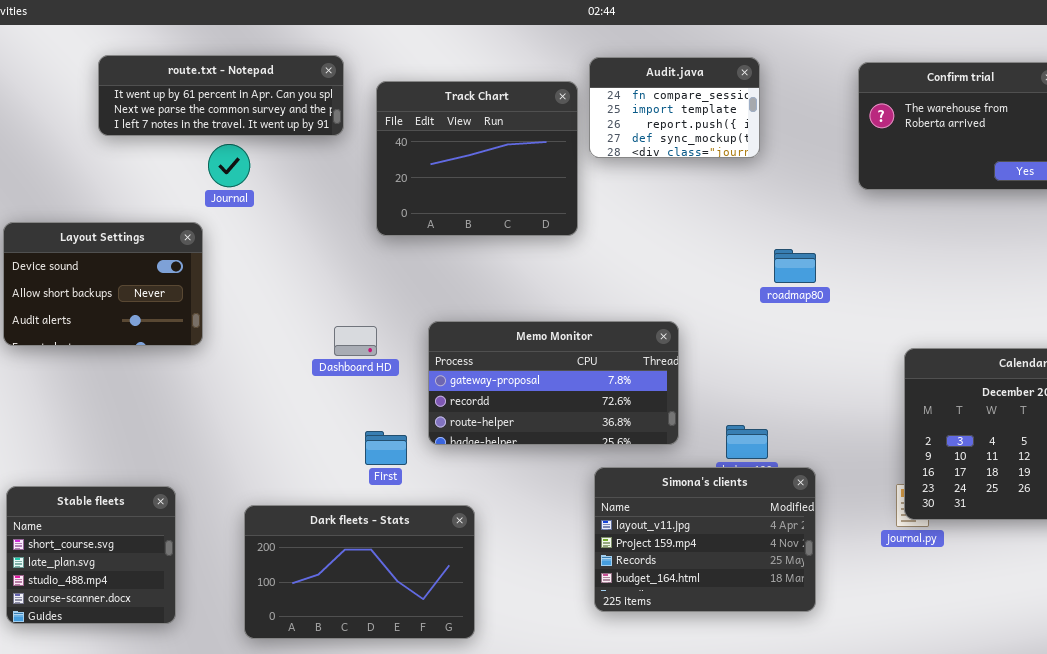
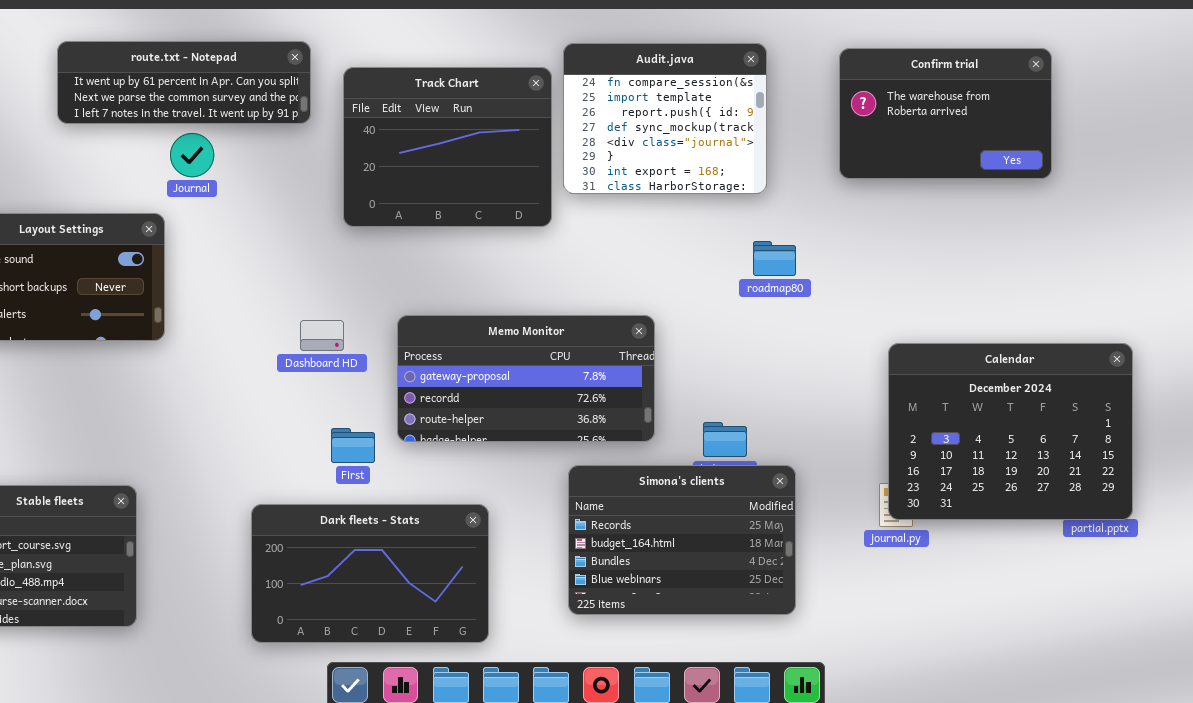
Audit.java: [589,57,760,158] -> [563,43,767,194], resized
Simona's clients: [594,467,816,612] -> [568,465,796,615], scrolled down 2 rows
Dark fleets - Stats: [244,505,475,639] -> [251,504,489,643], moved

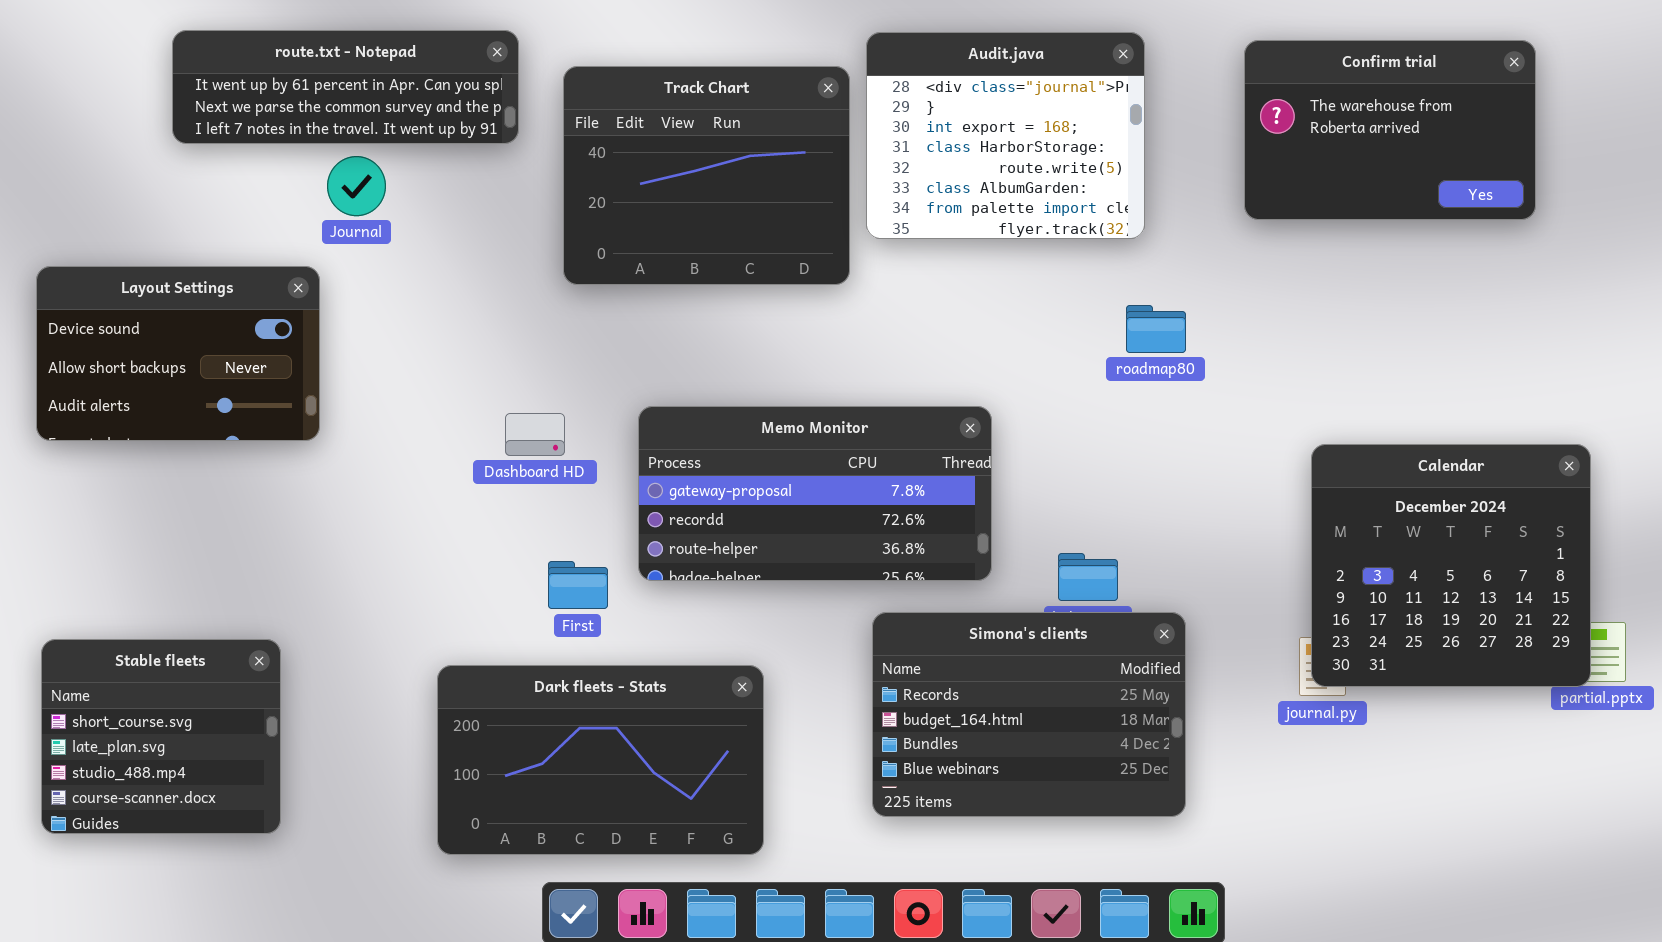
Audit.java: [563,43,767,194] -> [866,32,1145,239], scrolled down 4 rows
Calendar: [888,343,1133,520] -> [1311,444,1591,687], resized

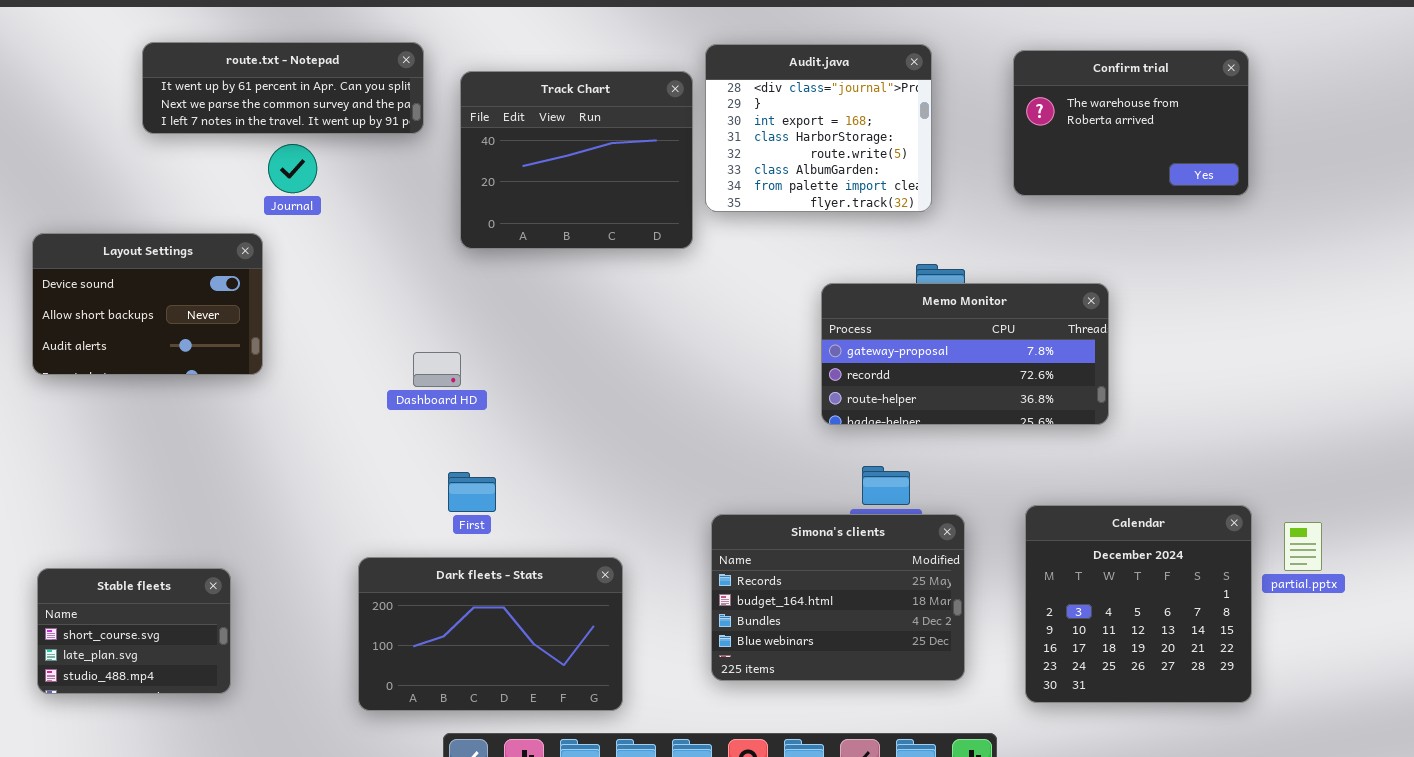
Memo Monitor: [638,406,992,581] -> [821,283,1109,425], moved
Calendar: [1311,444,1591,687] -> [1025,505,1252,703], moved
Stable fleets: [41,639,281,834] -> [37,568,231,694], resized

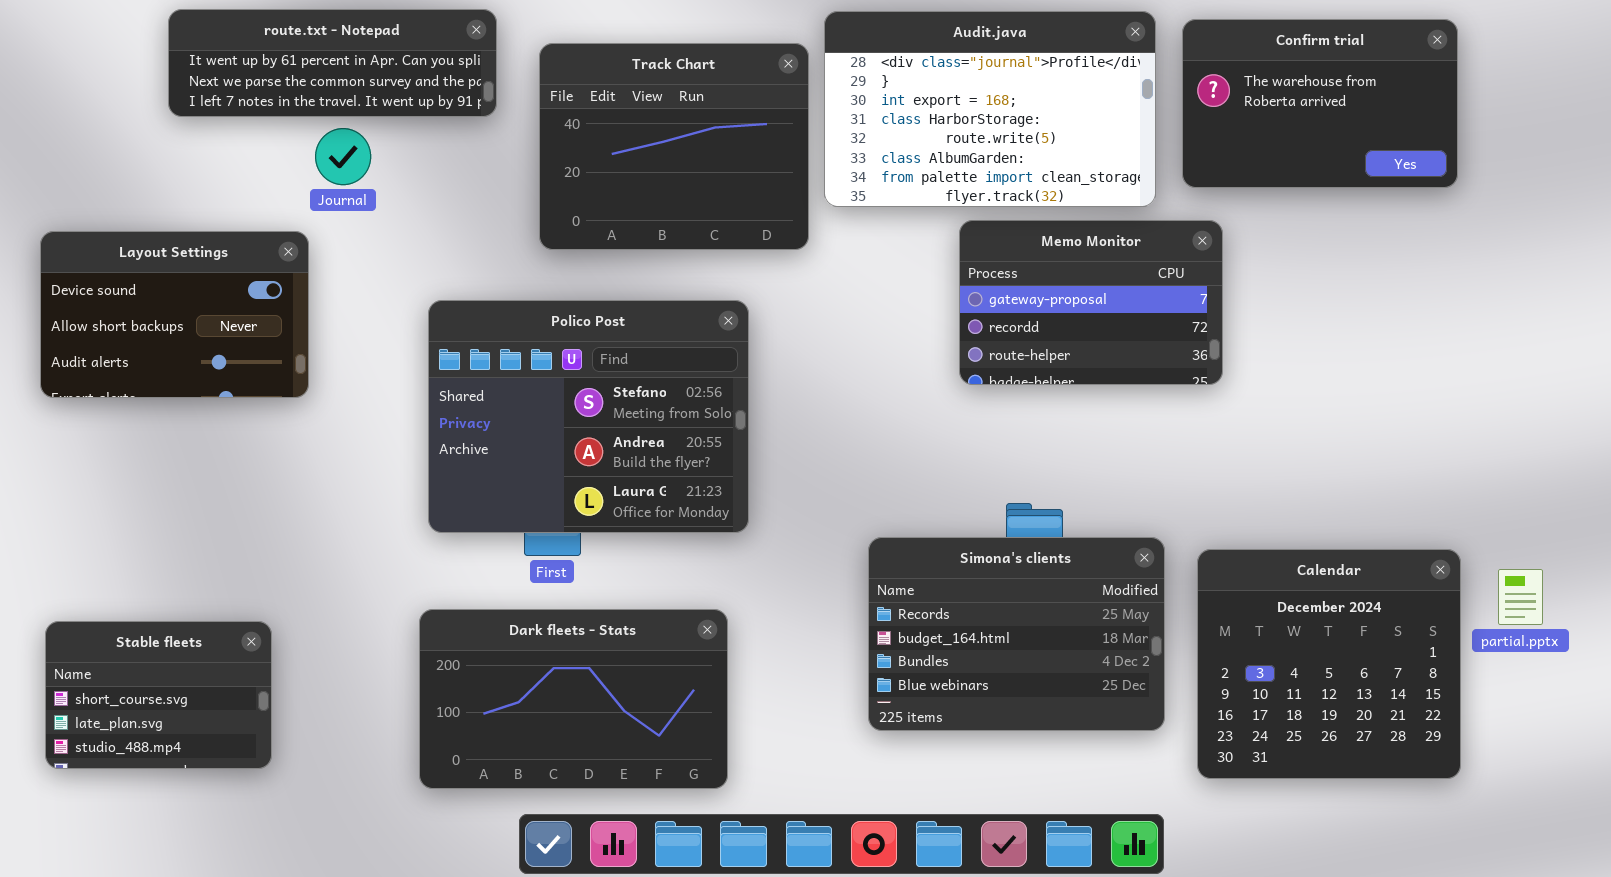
Audit.java: [705,44,932,212] -> [824,11,1156,207], resized
Memo Monitor: [821,283,1109,425] -> [959,220,1223,385], moved, resized
Polico Post: none -> [428,300,749,533], opened
Simona's clients: [711,514,965,681] -> [868,537,1165,731], moved

